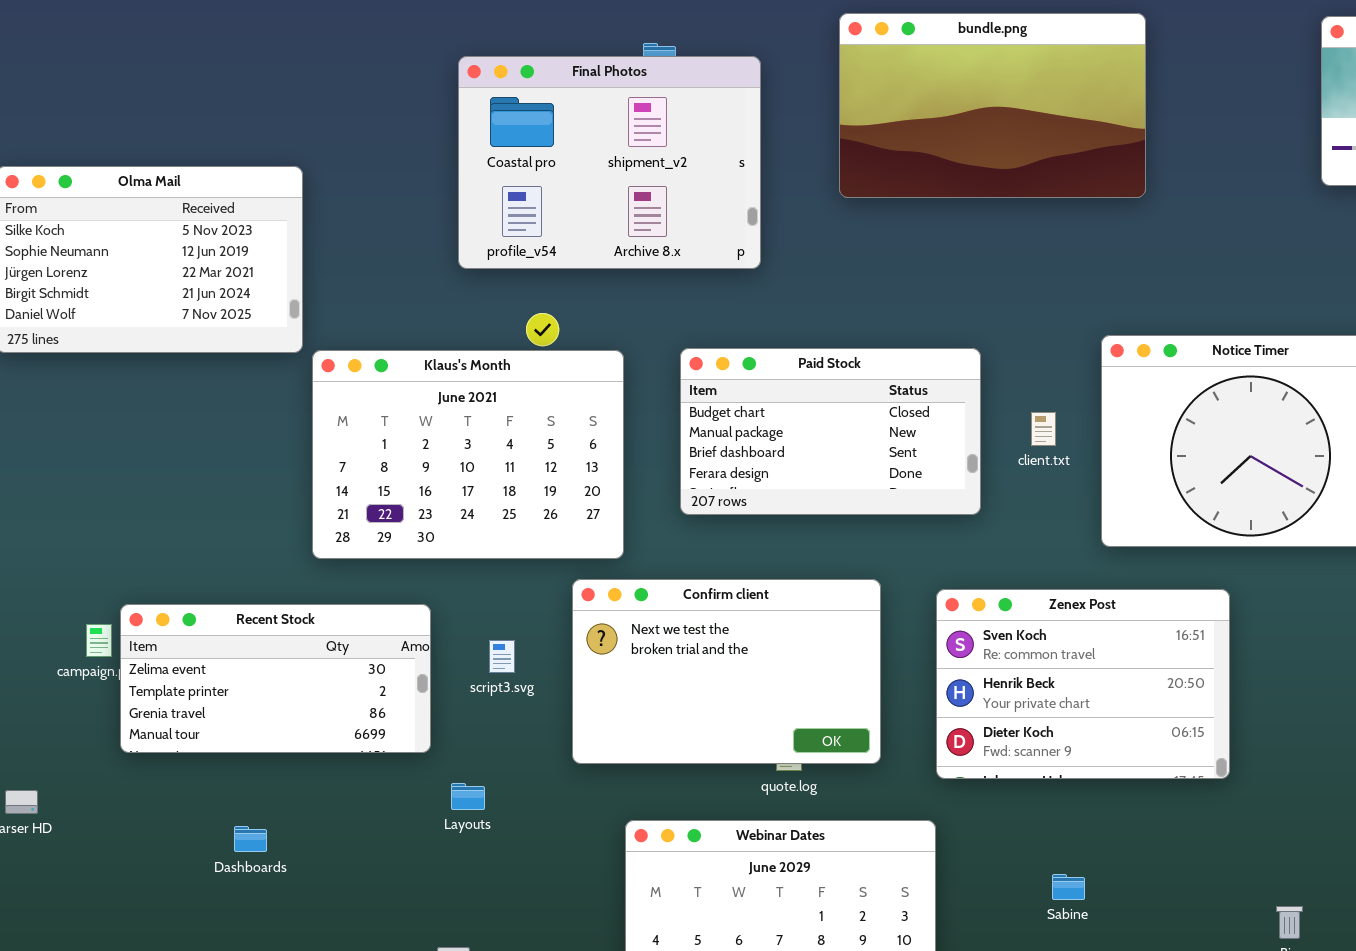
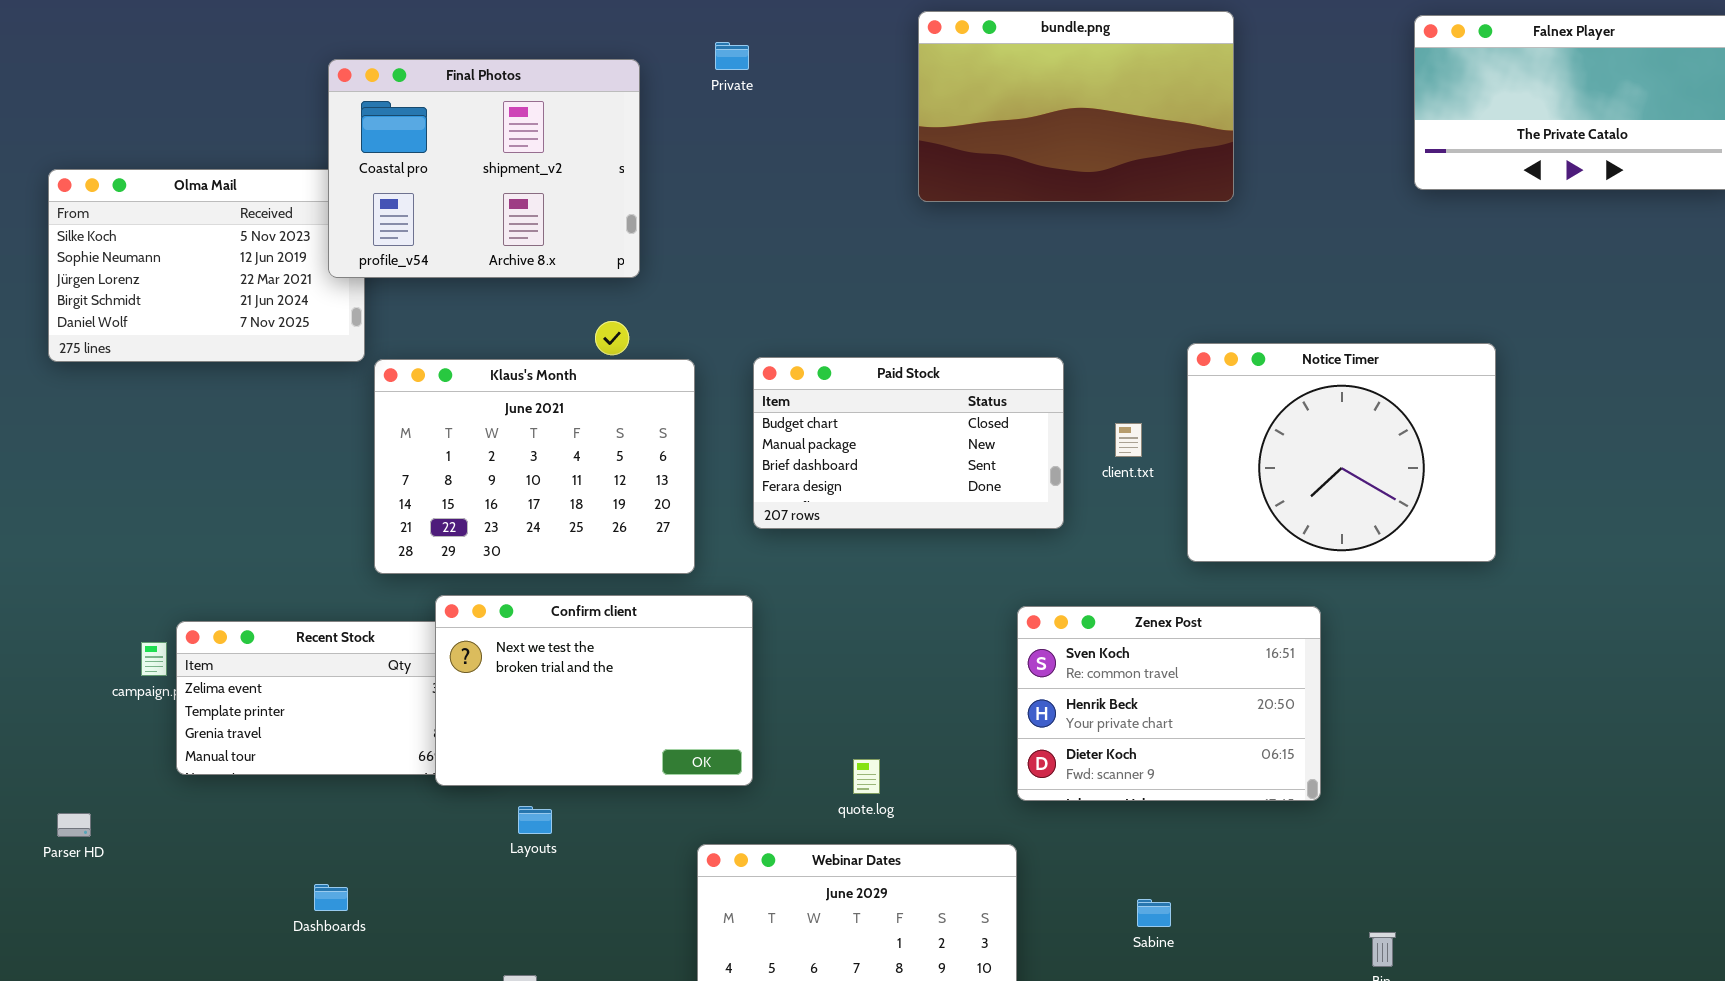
Final Photos: [458,56,761,269] -> [328,59,640,278], moved
Confirm client: [572,579,881,764] -> [435,595,753,786], moved
Dashboards: [234,826,267,852] -> [314,884,348,911], moved

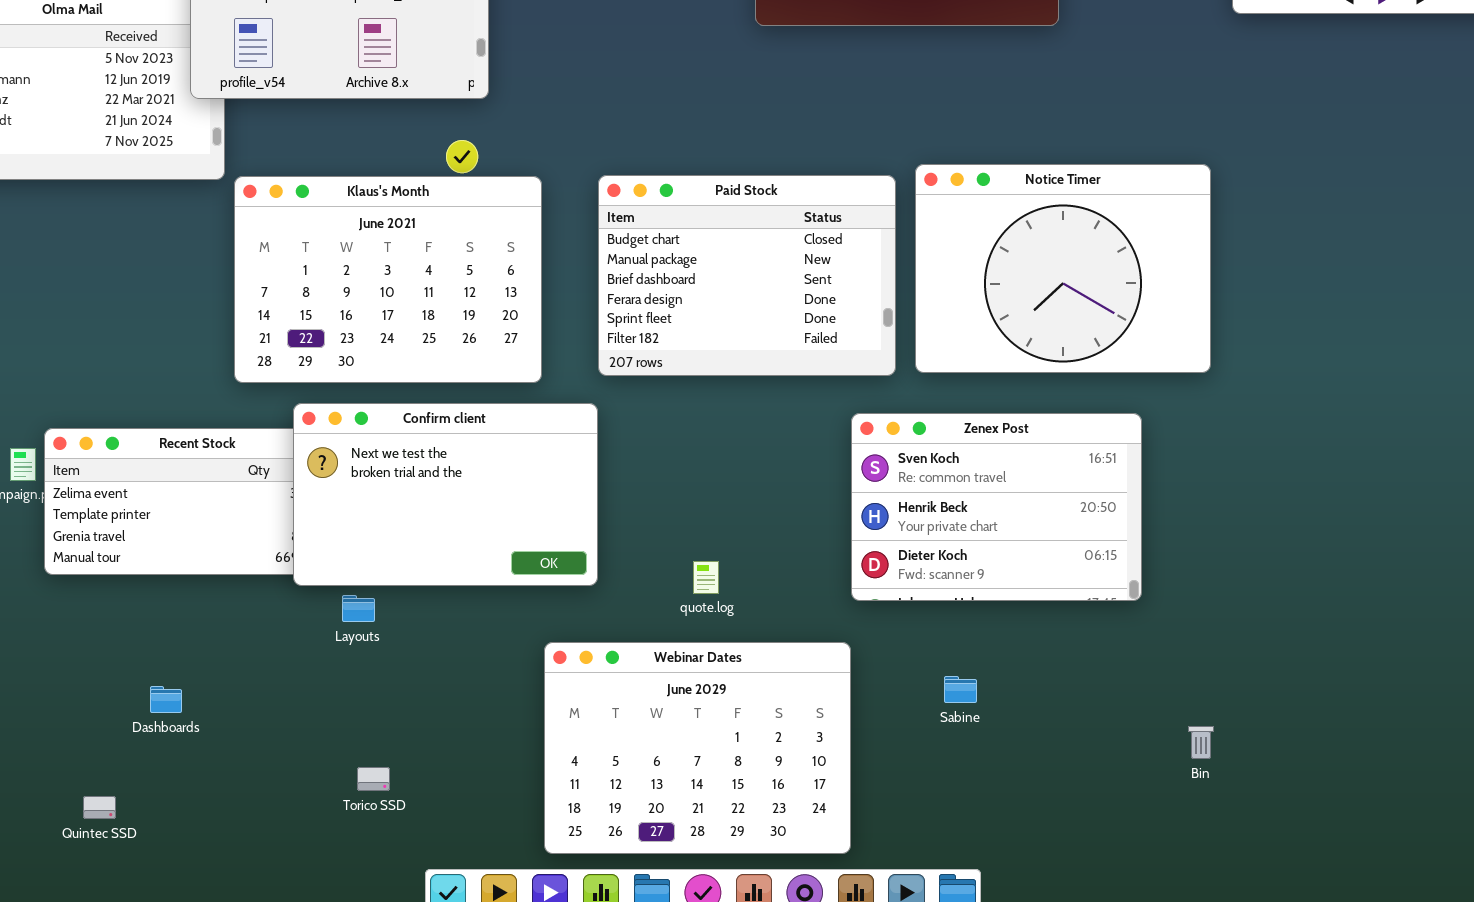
Notice Timer: [1187,343,1496,562] -> [915,164,1211,373], moved
Paid Stock: [753,357,1064,529] -> [598,175,896,376], resized
Layouts: [518,806,552,834] -> [342,595,375,622], moved
Dashboards: [314,884,348,911] -> [150,686,182,713], moved
Sabine: [1137,899,1171,927] -> [944,676,977,703], moved

